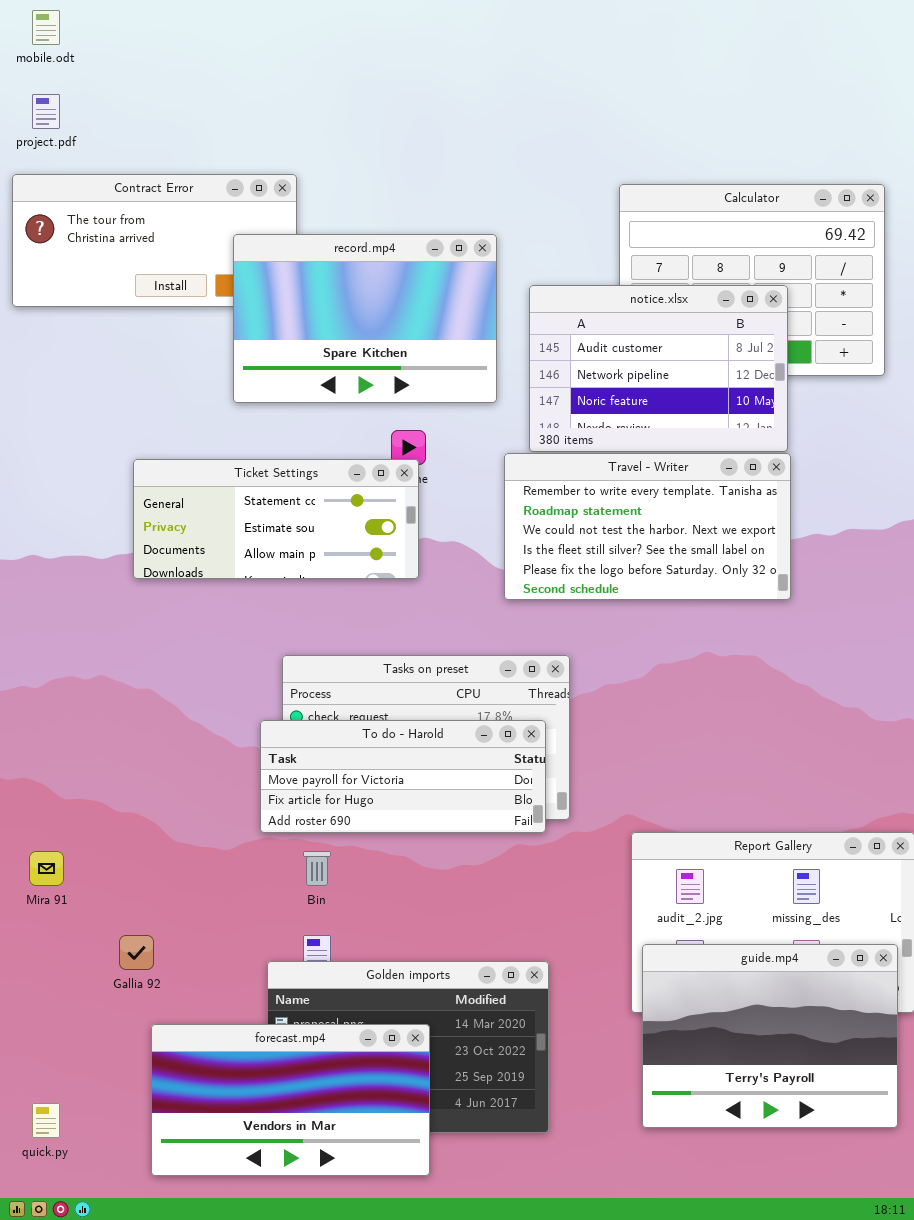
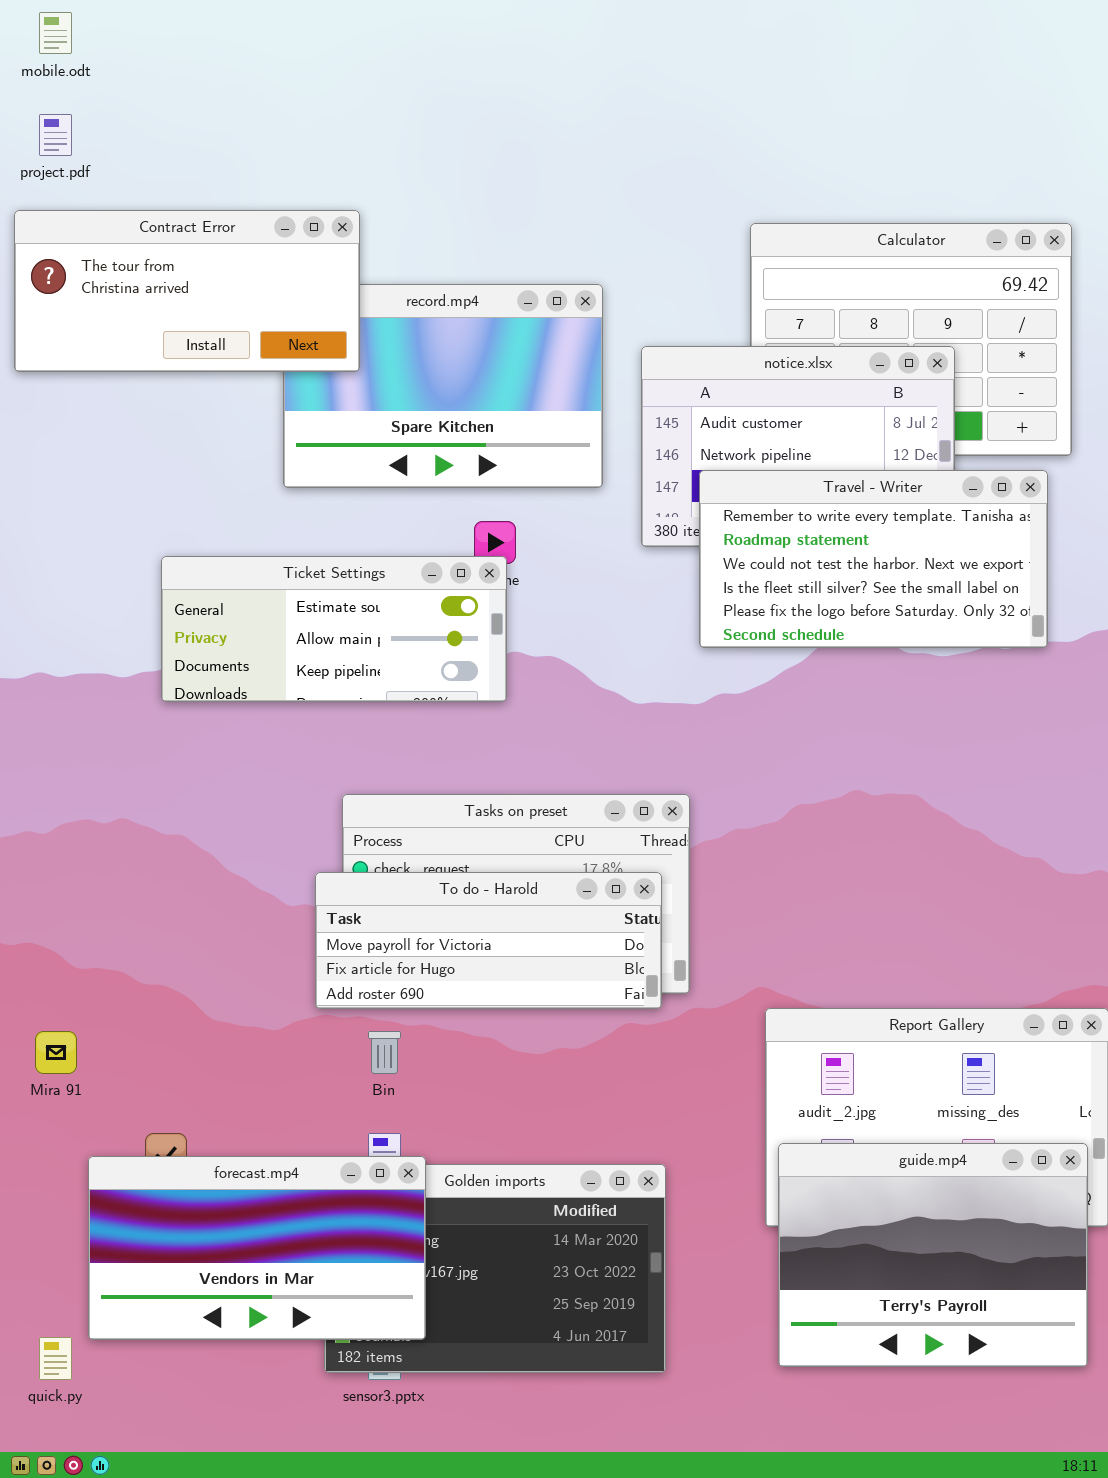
Contract Error: [12,174,297,307] -> [14,210,360,372], raised
Travel - Writer: [504,453,791,600] -> [699,470,1048,648], moved
Ticket Settings: [133,459,419,579] -> [161,556,507,702], scrolled down 1 row
forecast.mp4: [151,1024,430,1176] -> [88,1156,426,1340], moved

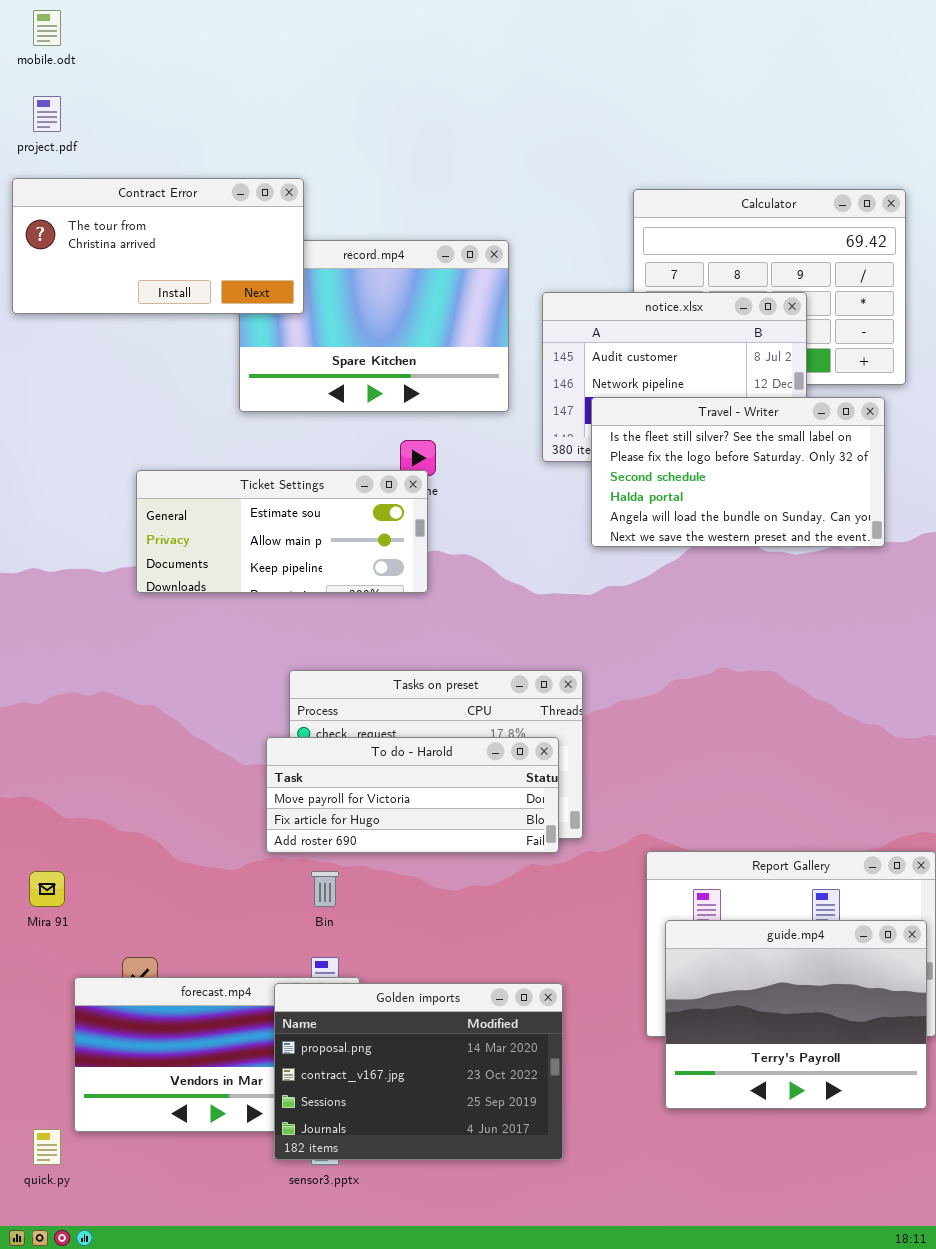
Travel - Writer: [699,470,1048,648] -> [591,397,885,547], scrolled down 3 rows
guide.mp4: [778,1143,1088,1367] -> [665,920,927,1109], moved
Golden imports: [324,1164,666,1373] -> [274,983,563,1160], raised

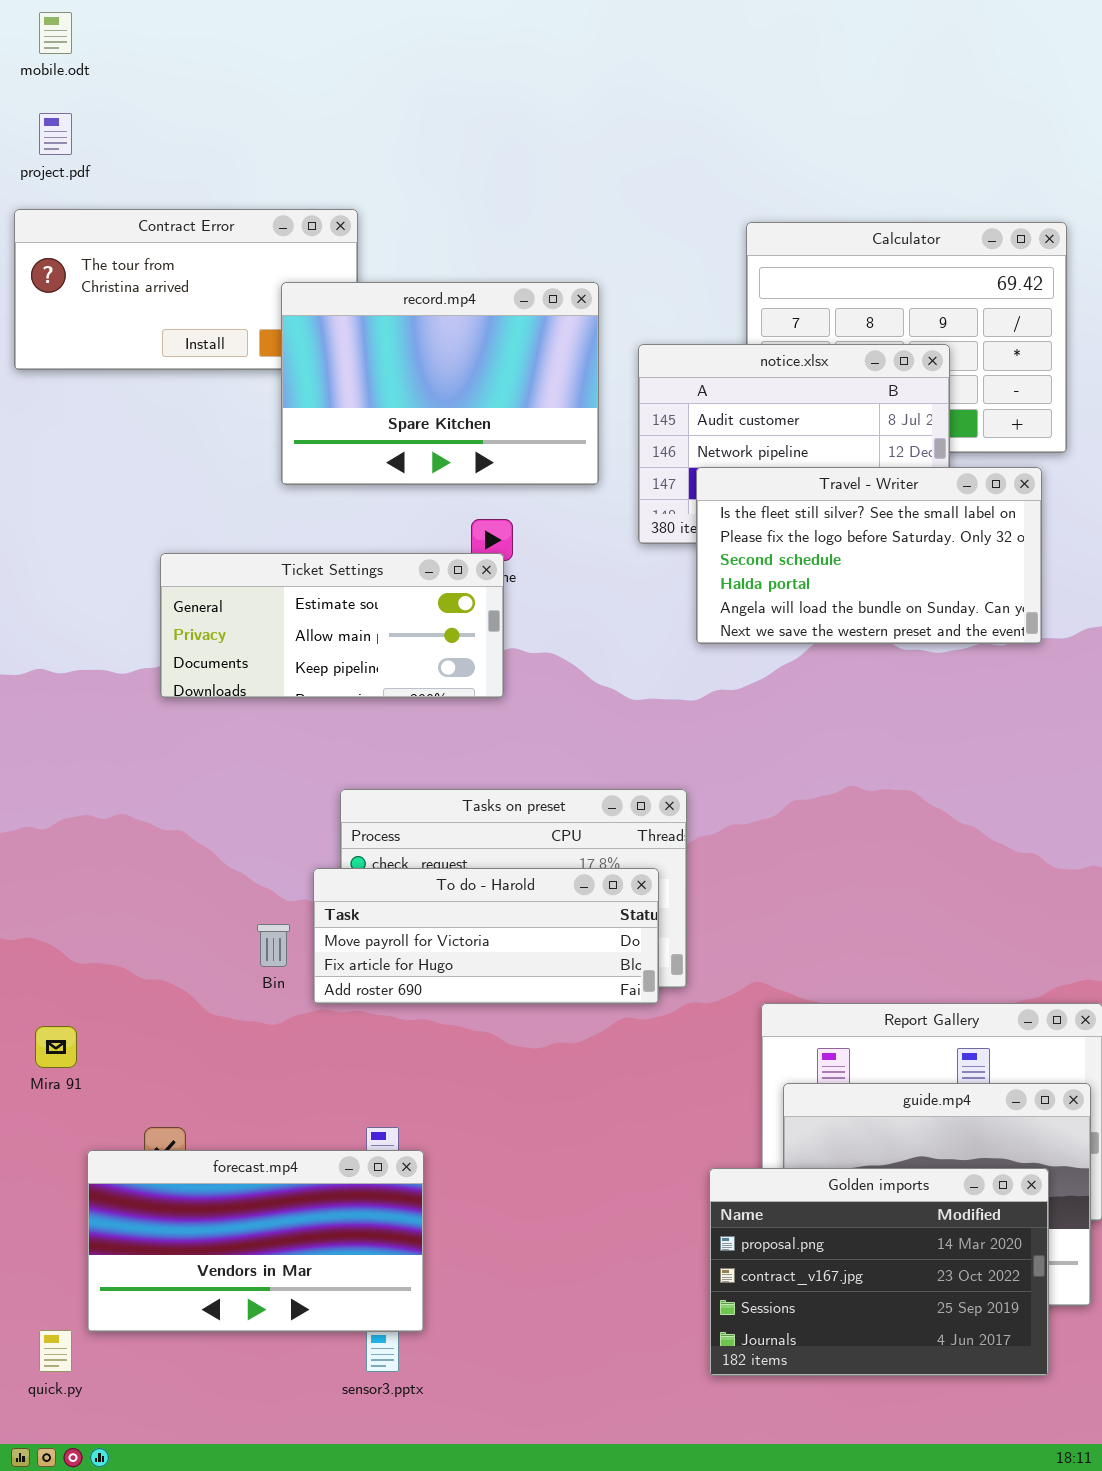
record.mp4: [239,240,509,412] -> [281,282,599,485], raised
Bin: [311,871,339,907] -> [257,924,290,967], moved
Golden imports: [274,983,563,1160] -> [709,1168,1049,1376], moved

